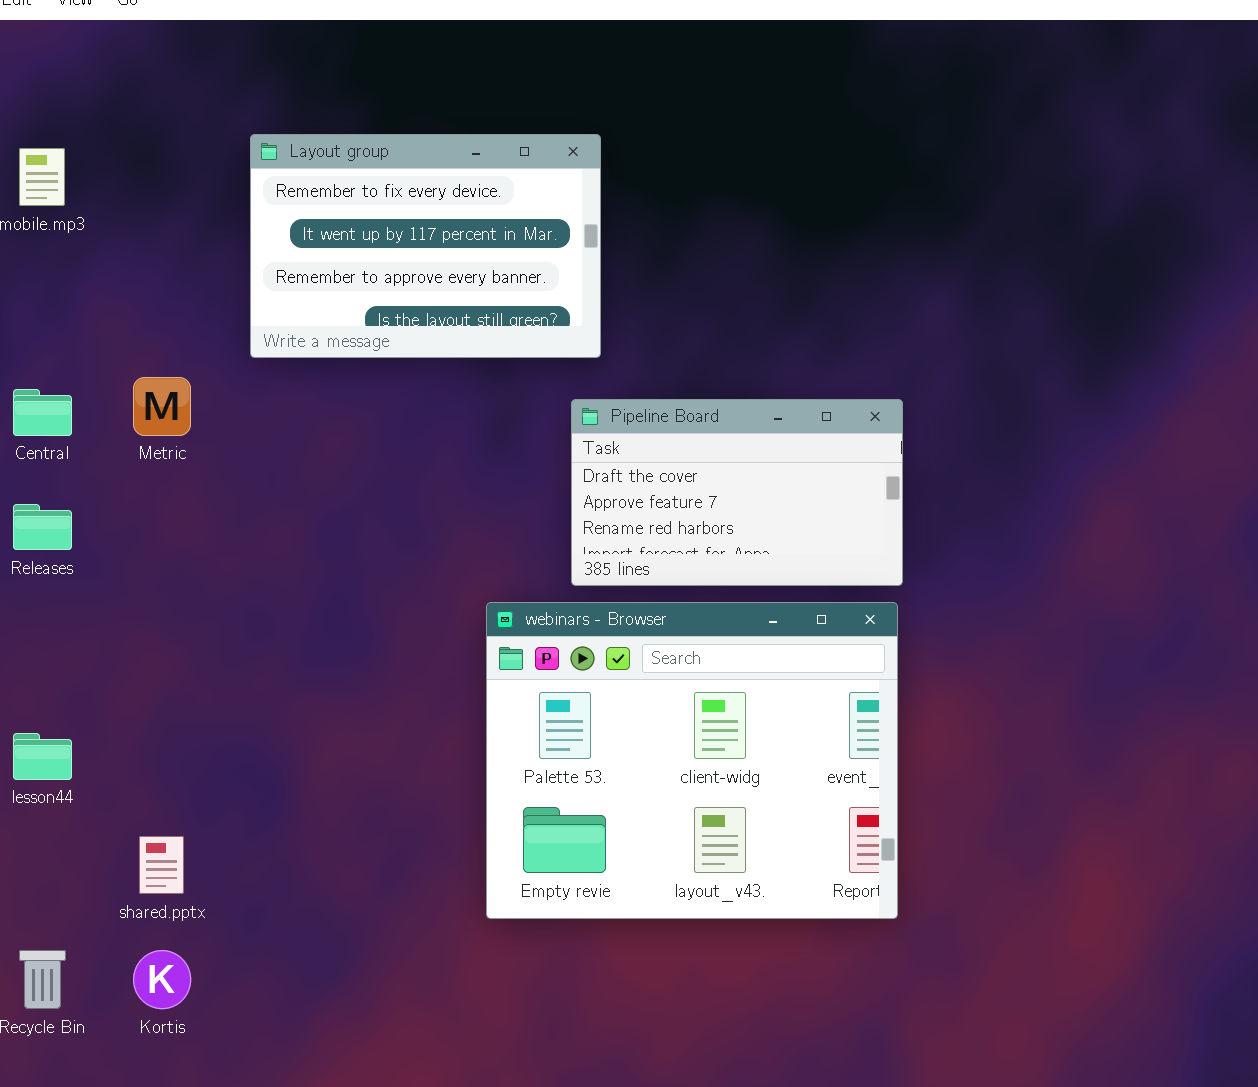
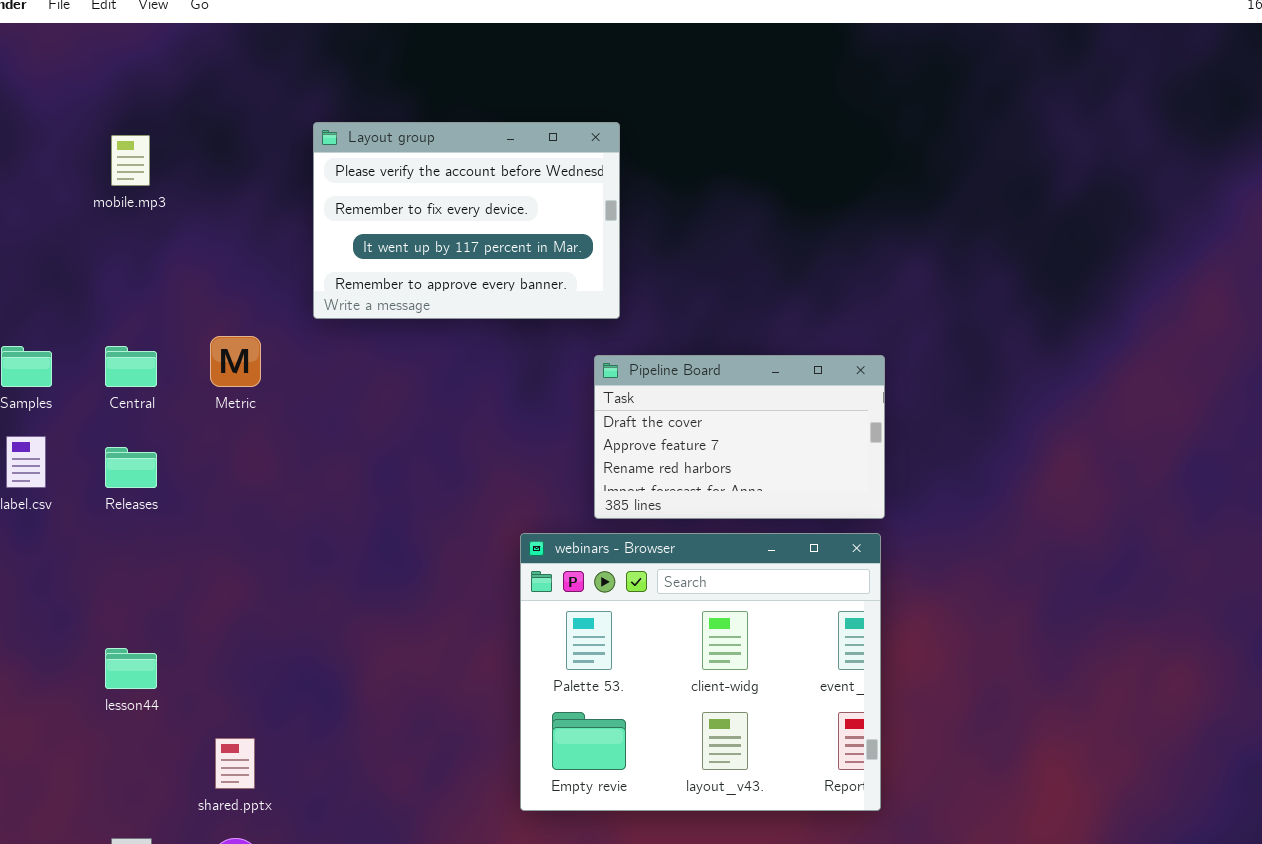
Layout group: [250,134,601,358] -> [313,122,620,319], scrolled up 1 row

